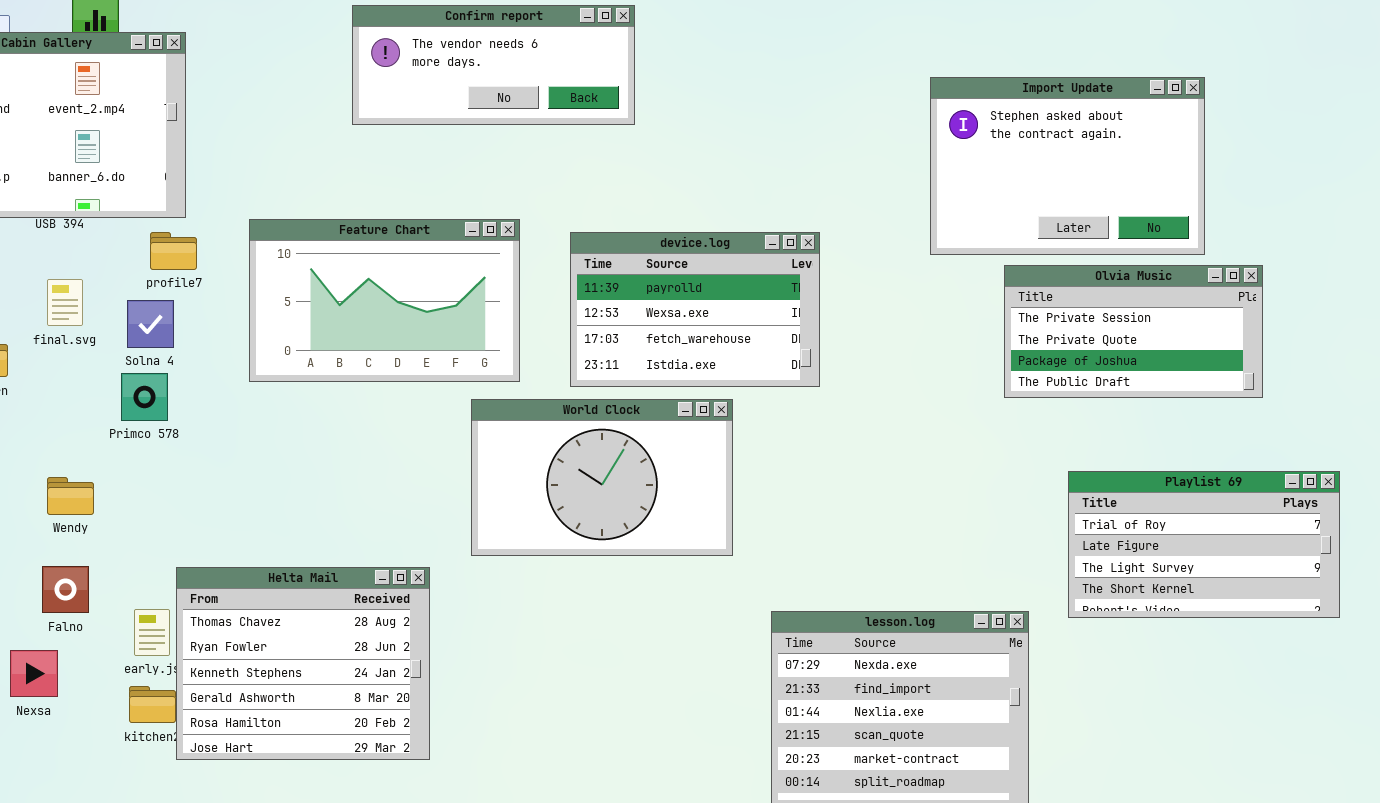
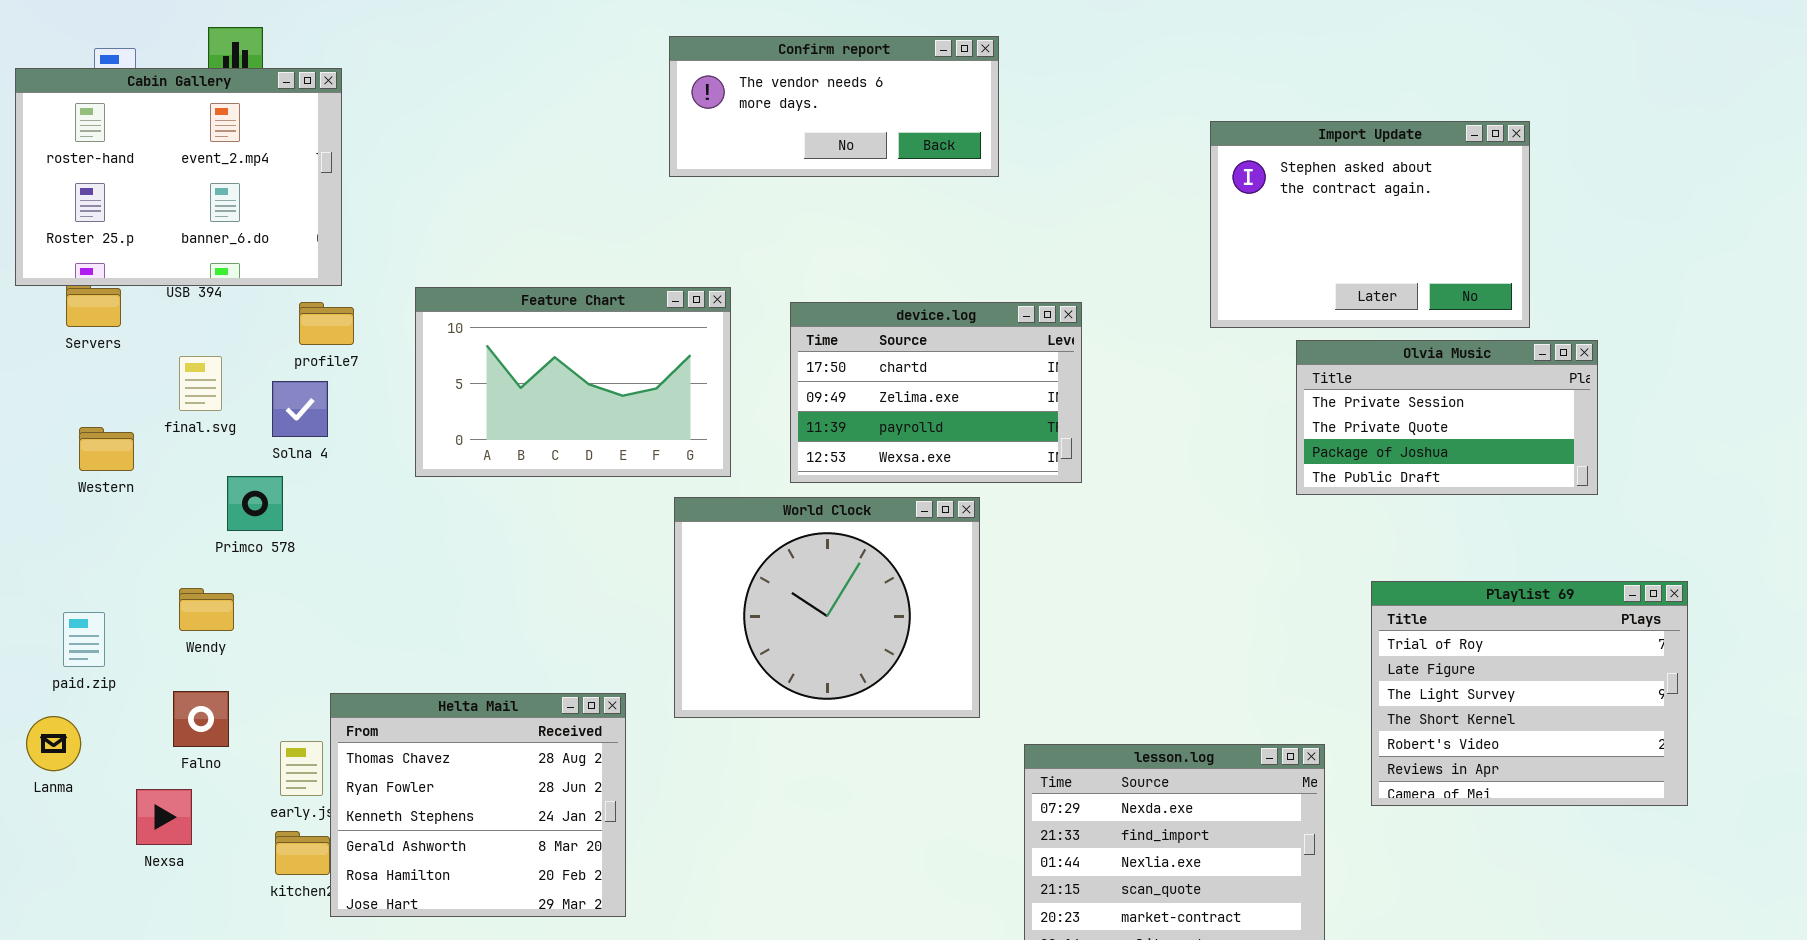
Confirm report: [352,5,635,125] -> [669,36,999,177], moved
device.log: [570,232,820,387] -> [790,302,1082,483], scrolled up 2 rows
Primco 578: [121,373,168,421] -> [227,476,283,531], moved
World Clock: [471,399,733,556] -> [674,497,980,718], resized
Playlist 69: [1068,471,1340,618] -> [1371,581,1688,806], resized

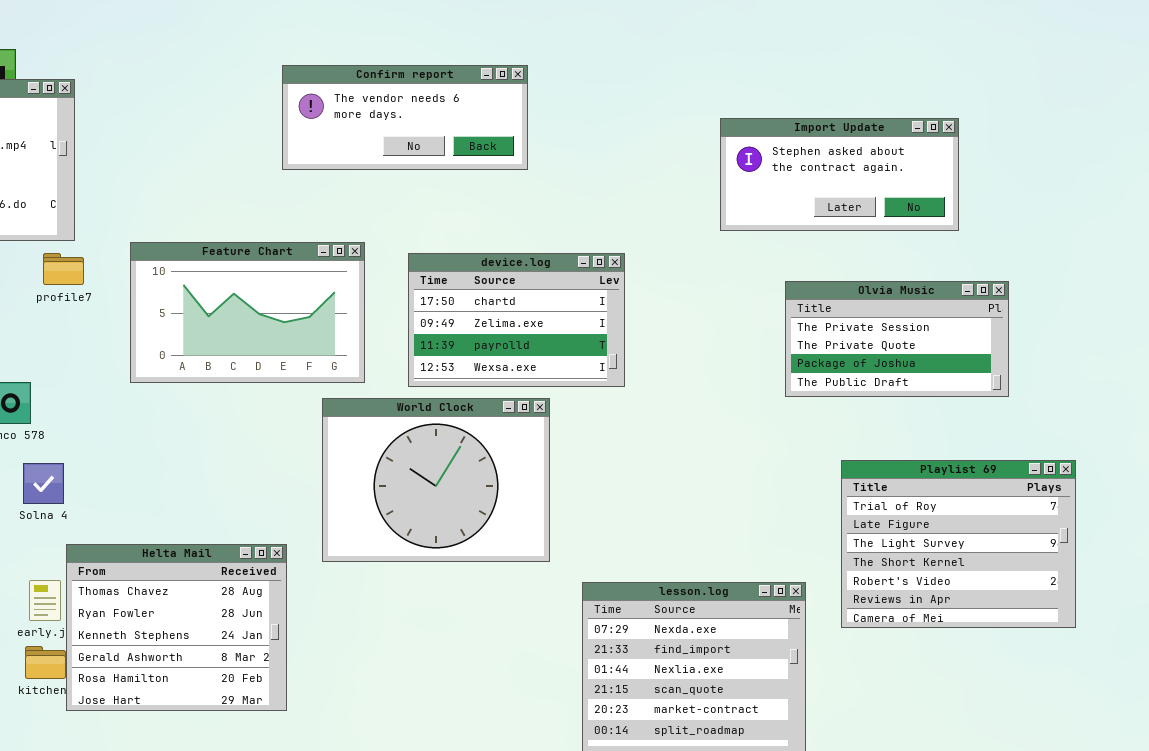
Confirm report: [669,36,999,177] -> [282,65,528,170], moved
Import Update: [1210,121,1530,328] -> [720,118,959,231], resized
Solna 4: [272,381,328,437] -> [23,463,64,504], moved

